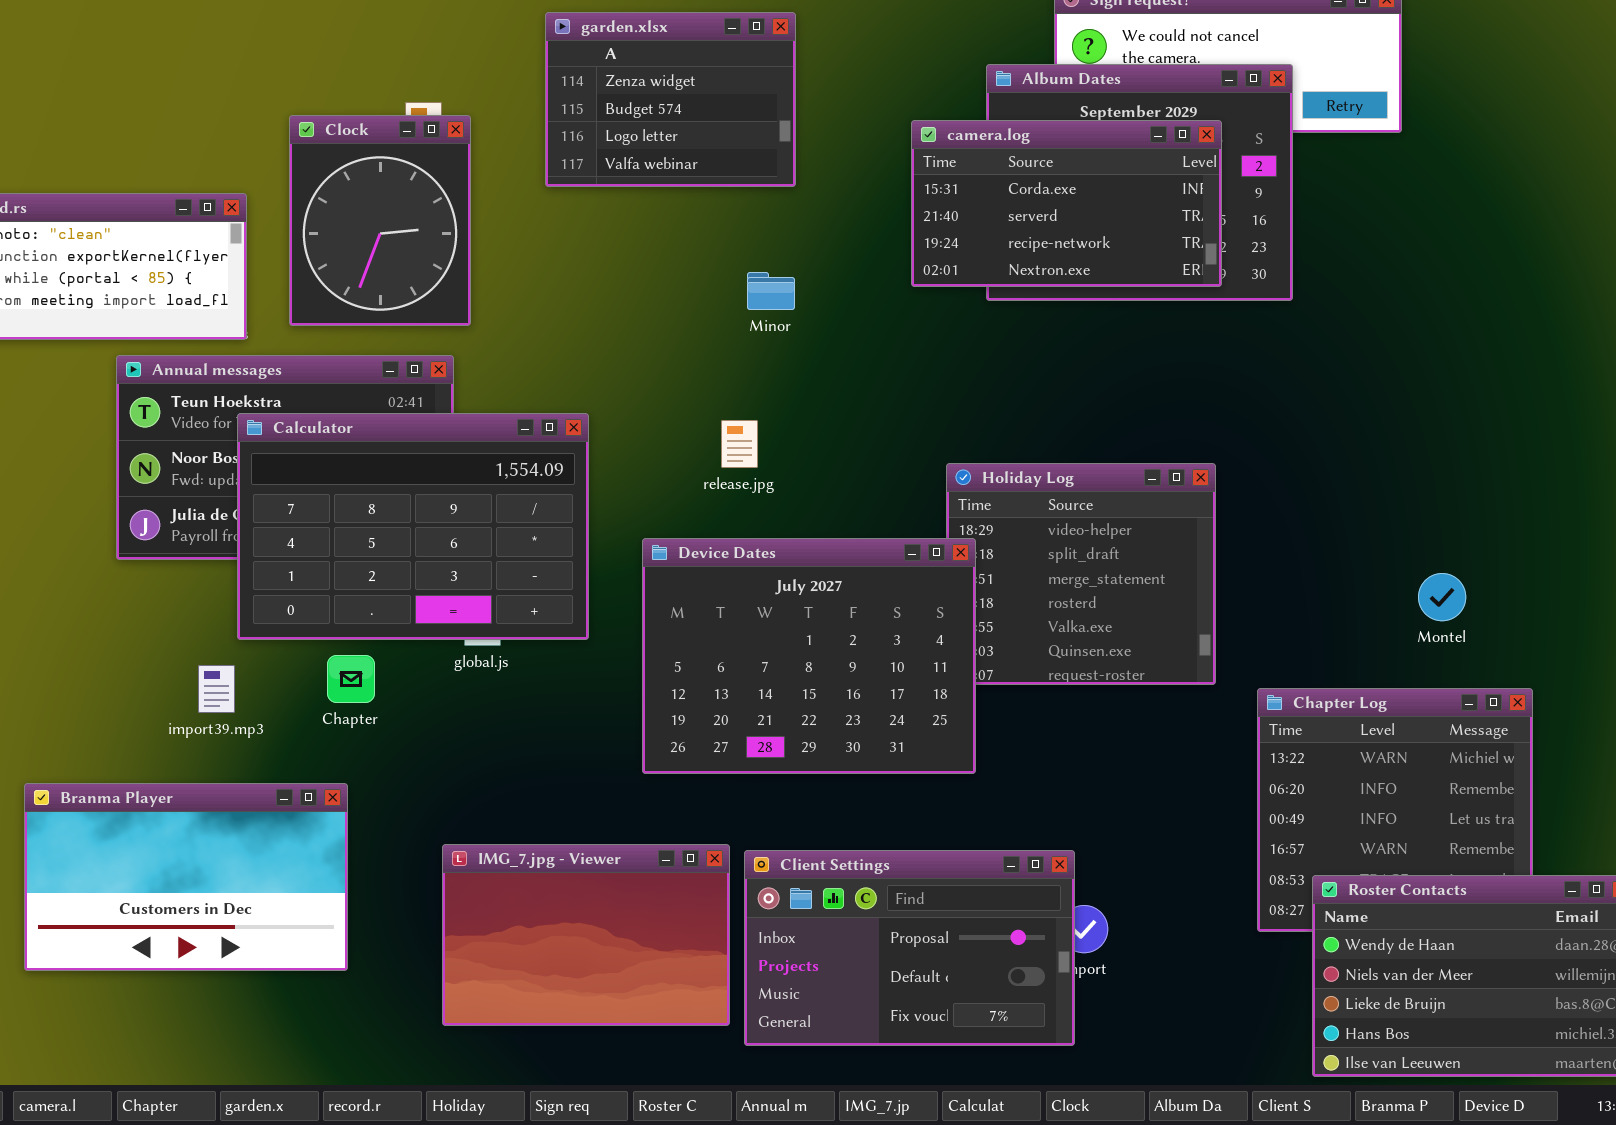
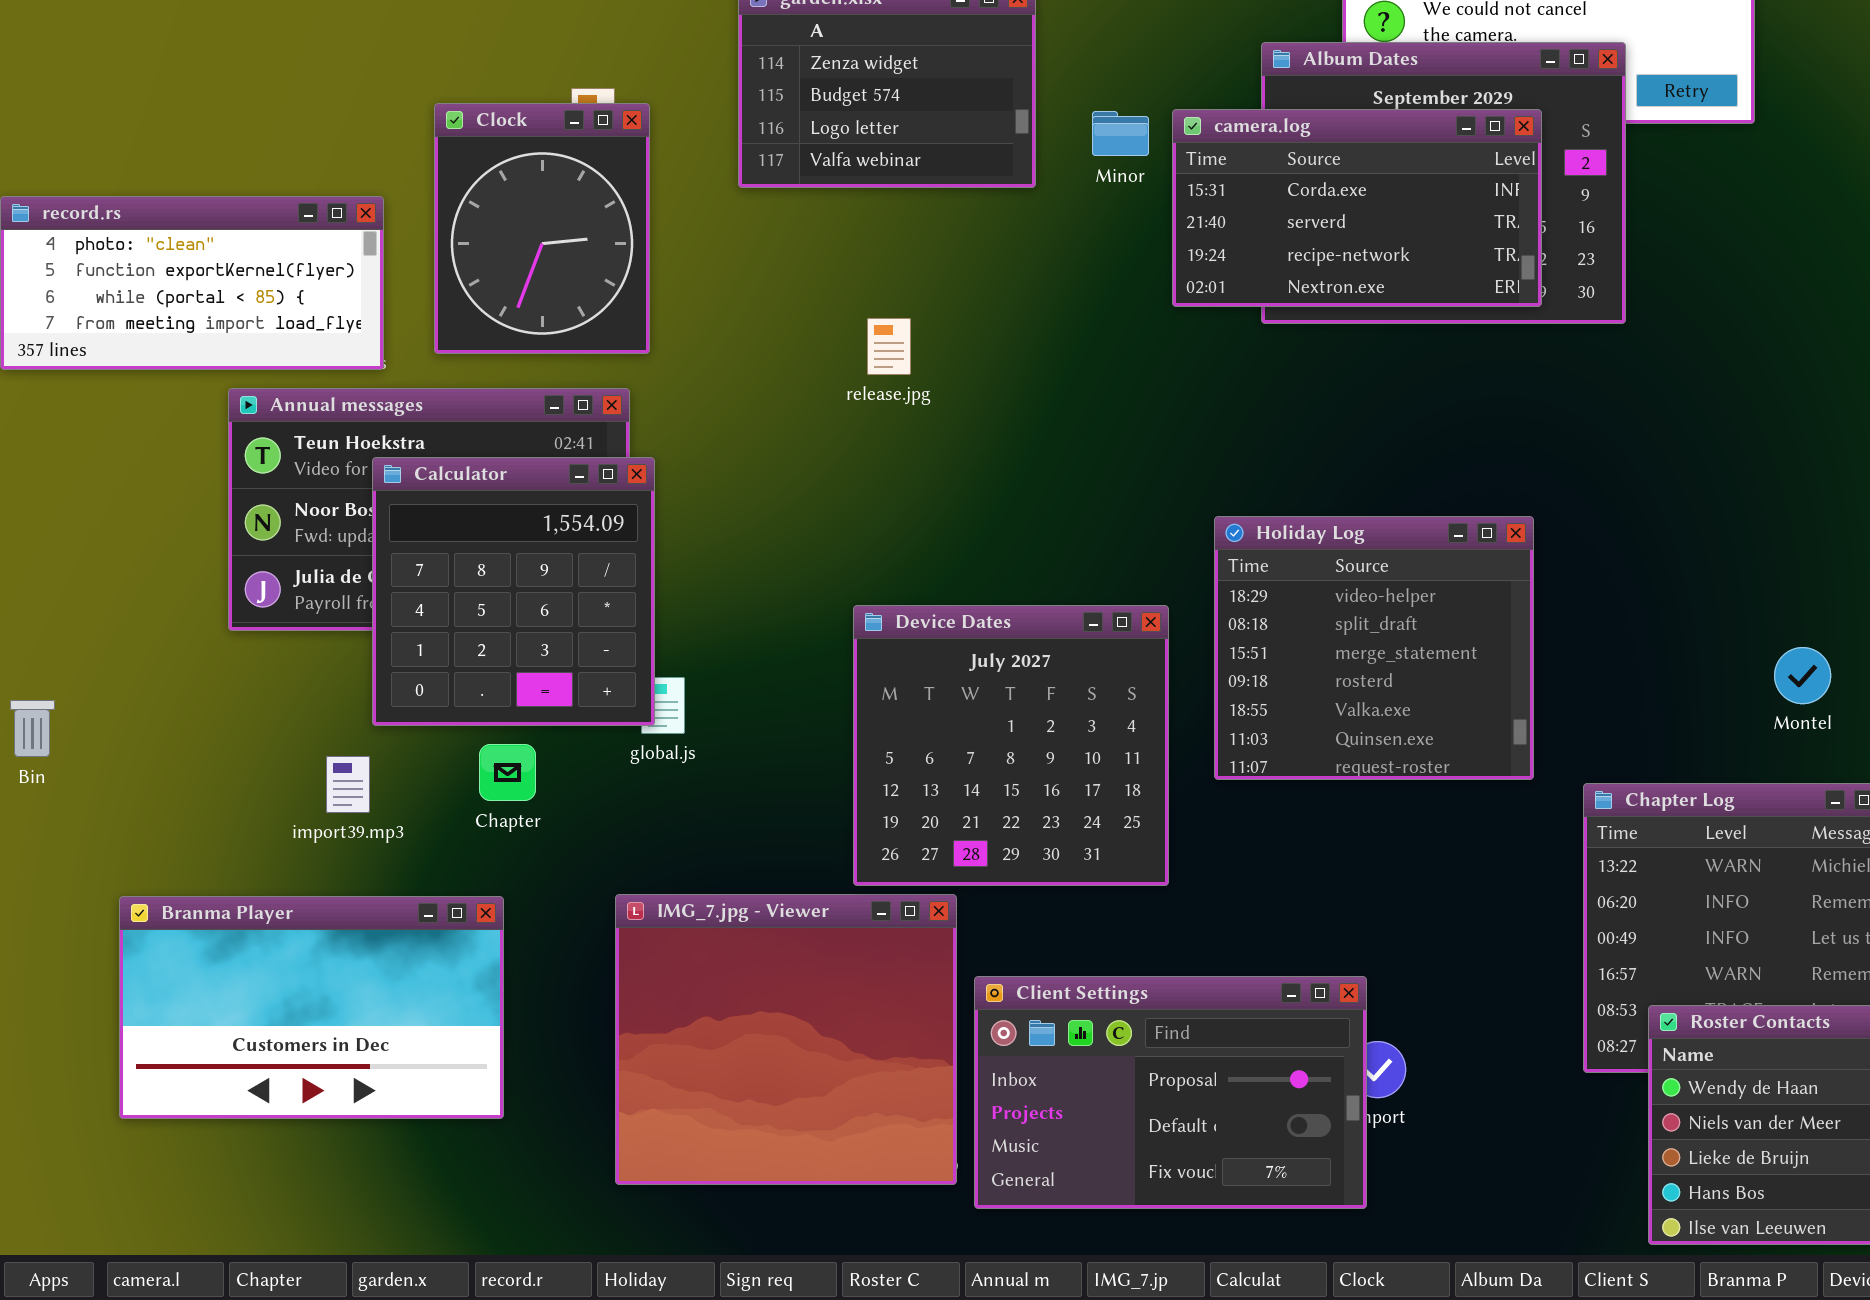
Minor: [747,272,795,310] -> [1092,111,1149,156], moved
Calculator: [237,413,589,640] -> [372,457,655,726], resized
release.jpg: [721,420,758,468] -> [867,318,911,375], moved
Device Dates: [642,538,976,774] -> [853,605,1169,886], resized
IMG_7.jpg - Viewer: [442,844,730,1026] -> [615,894,957,1185], resized

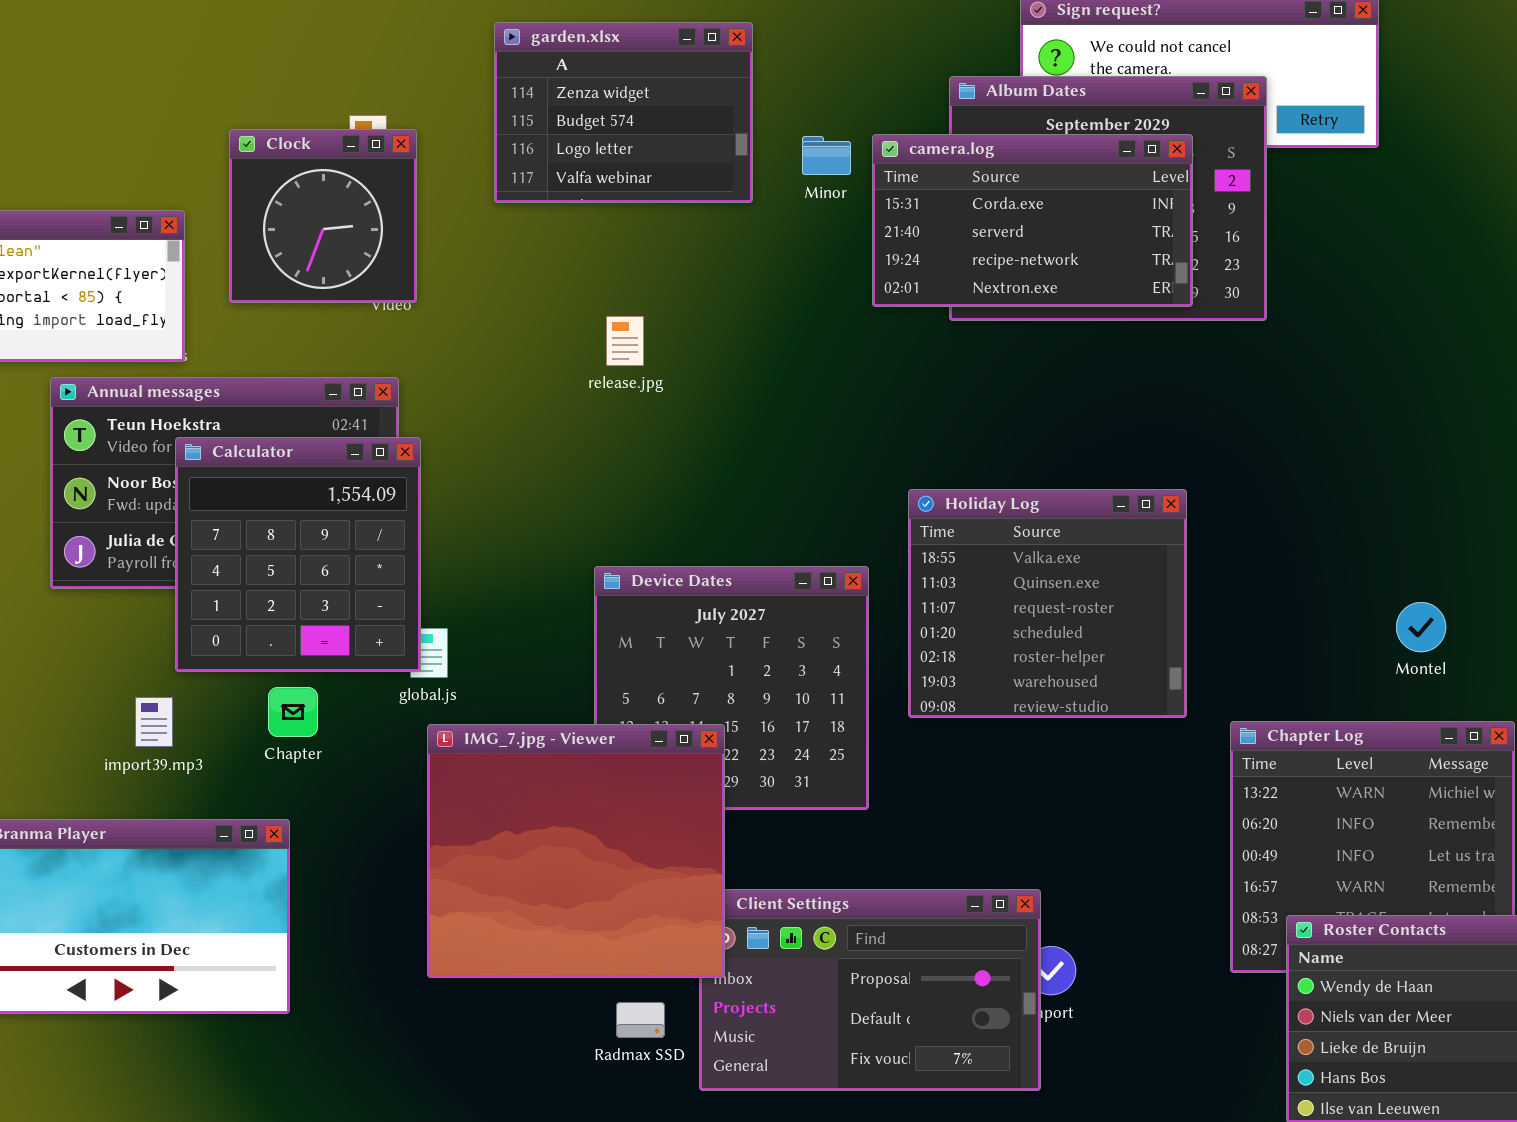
Clock: [434,103,650,354] -> [229,129,417,303], resized
Holiday Log: [1214,516,1534,780] -> [908,489,1187,718], scrolled down 4 rows
IMG_7.jpg - Viewer: [615,894,957,1185] -> [427,724,725,978], moved

